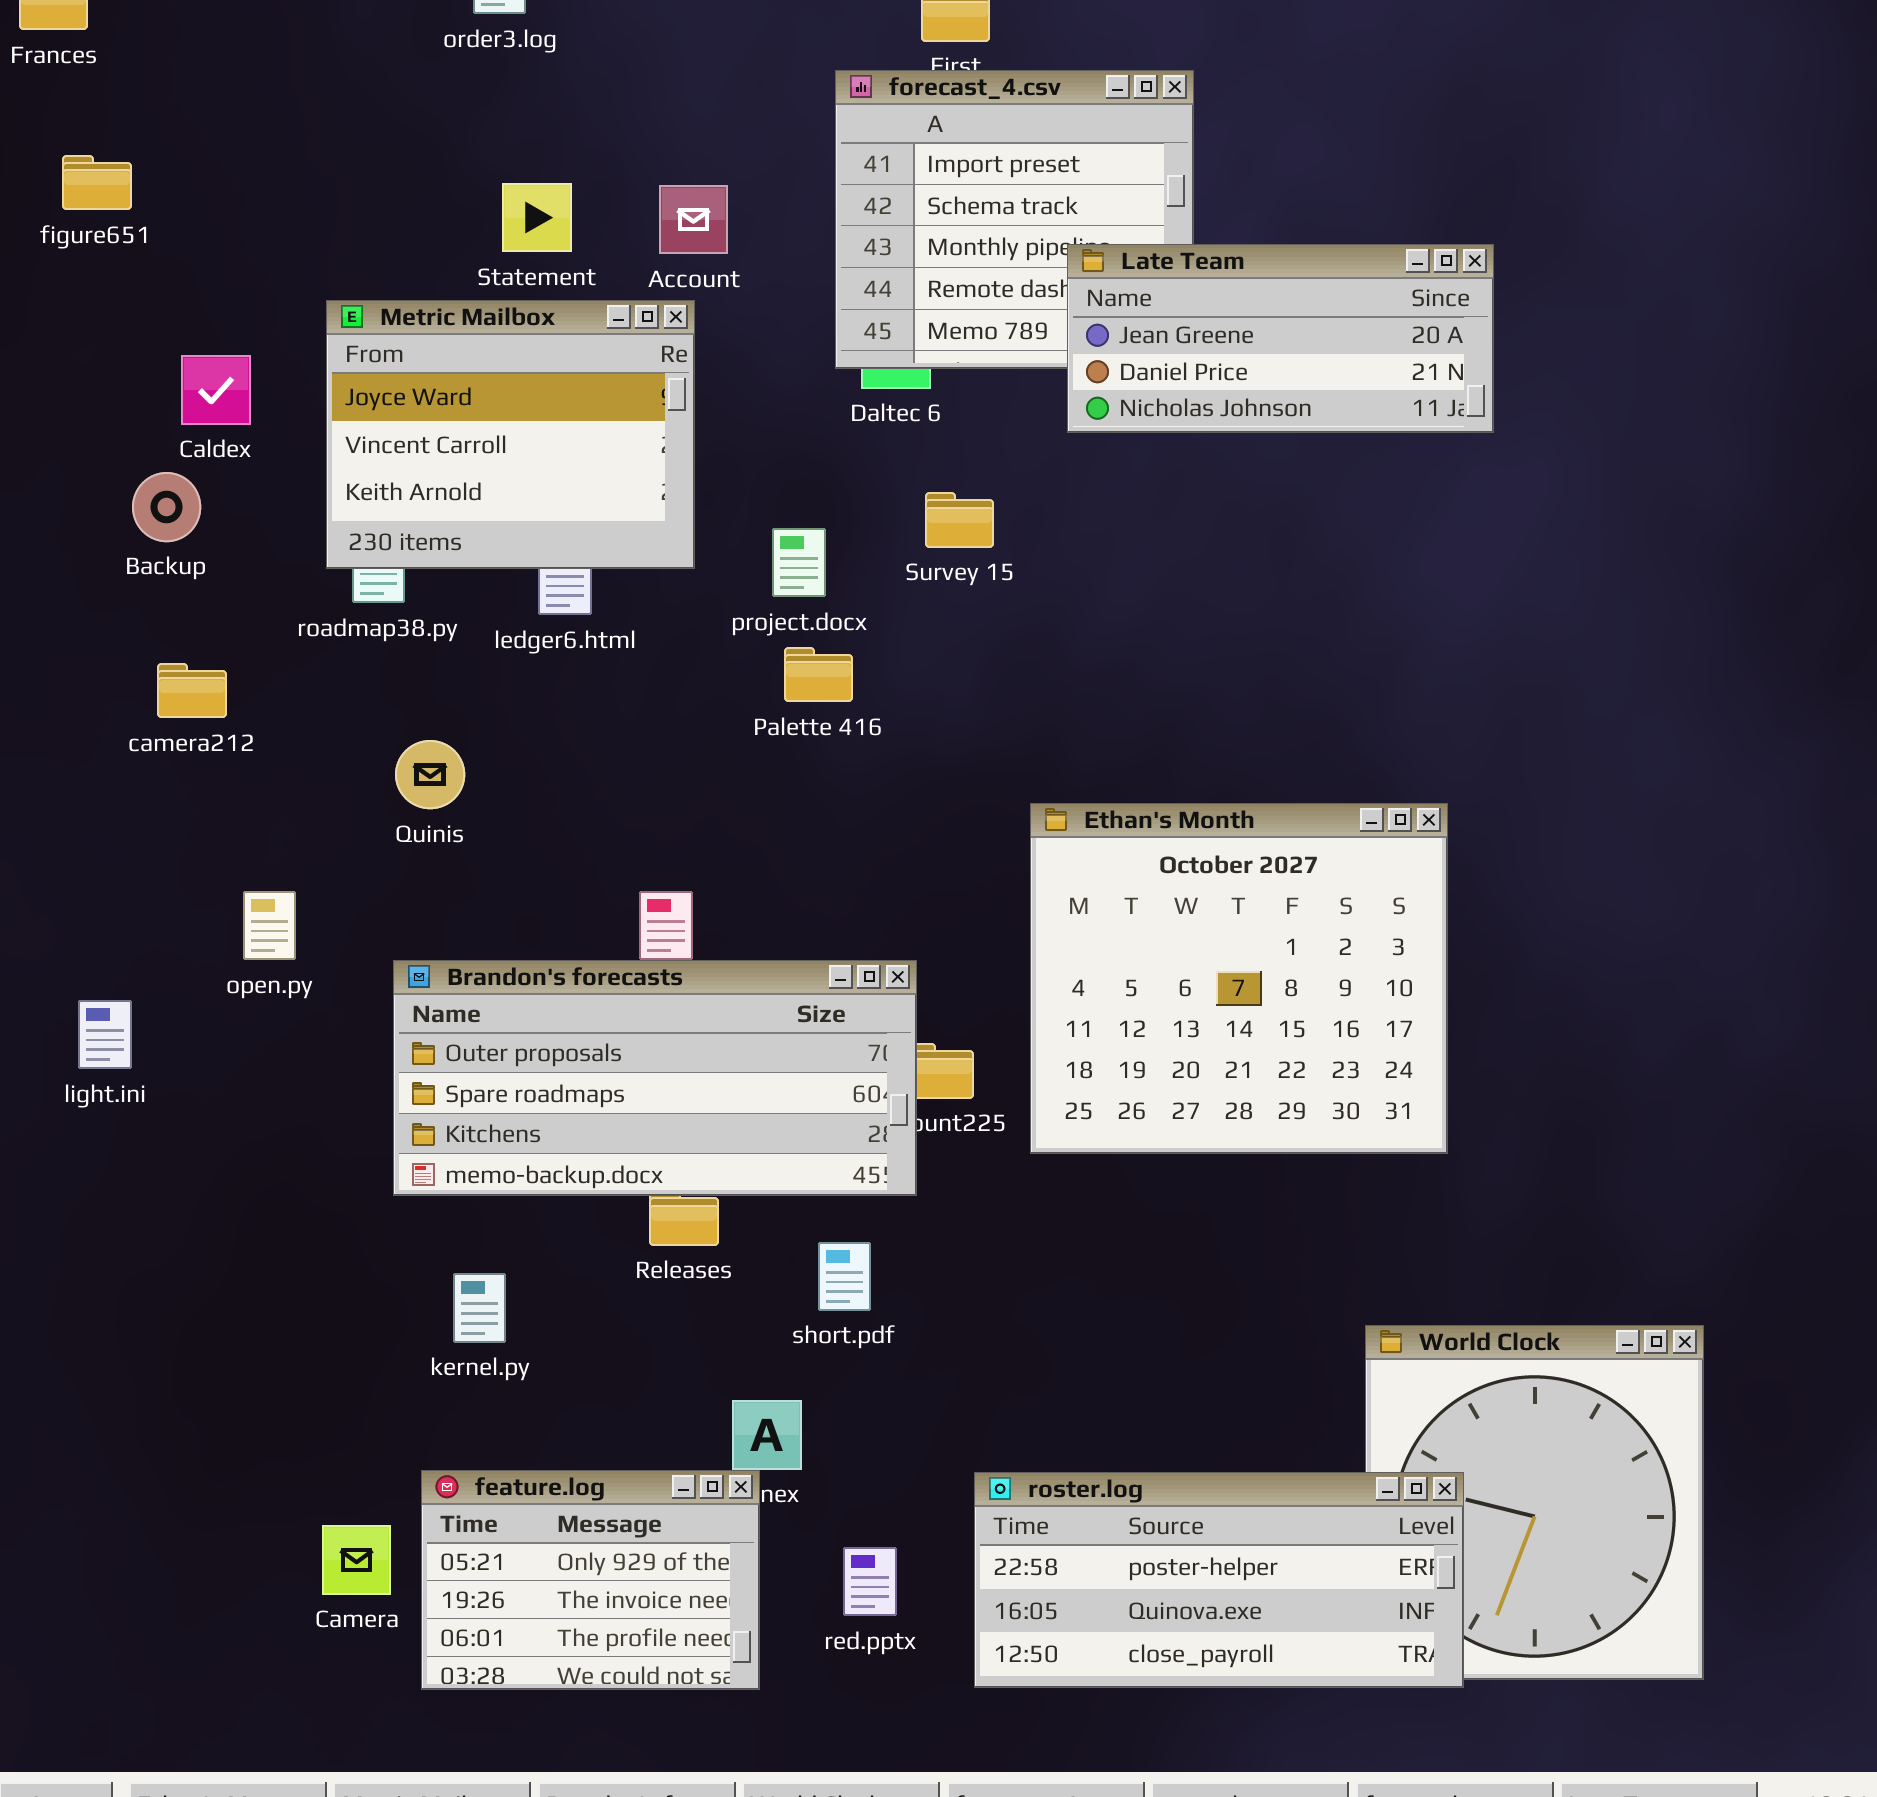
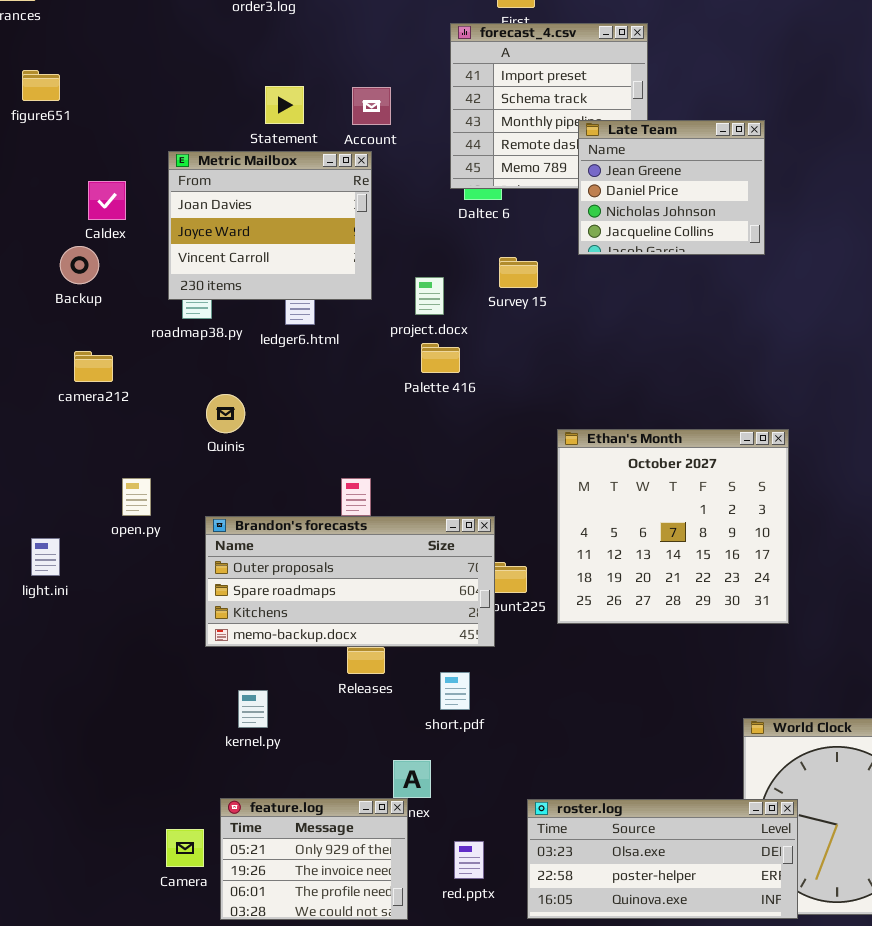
Late Team: [1067,244,1494,433] -> [578,120,765,255], resized
Metric Mailbox: [326,300,695,569] -> [168,151,372,300], scrolled up 1 row
roster.log: [974,1472,1464,1688] -> [527,799,798,919], scrolled up 1 row

